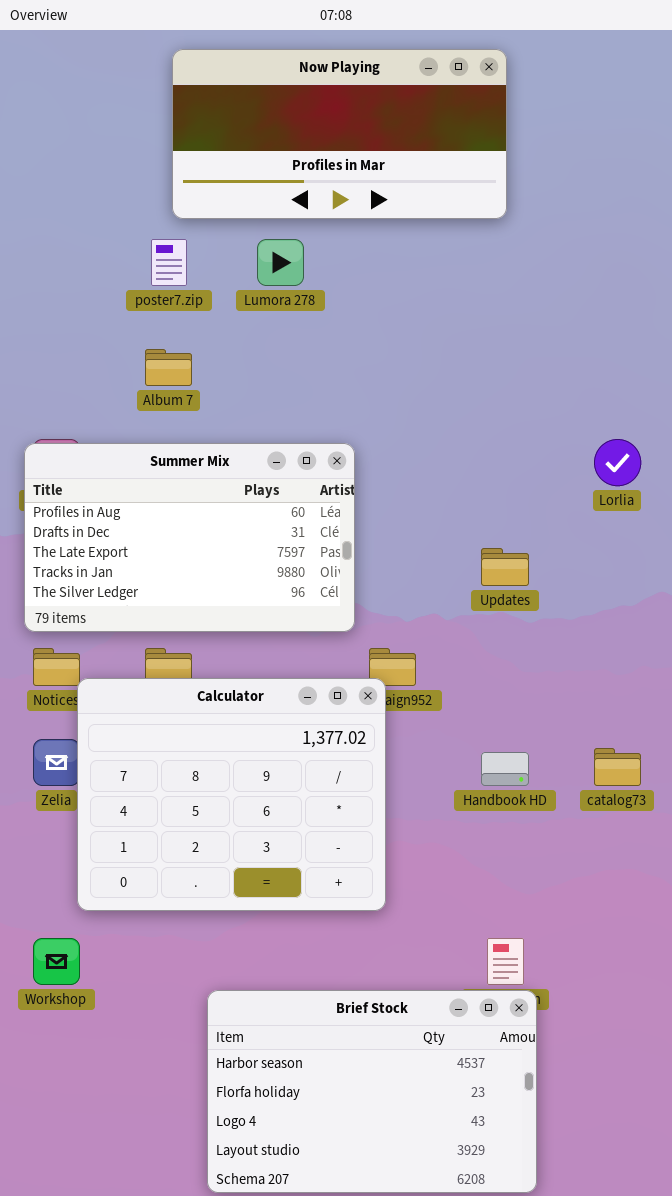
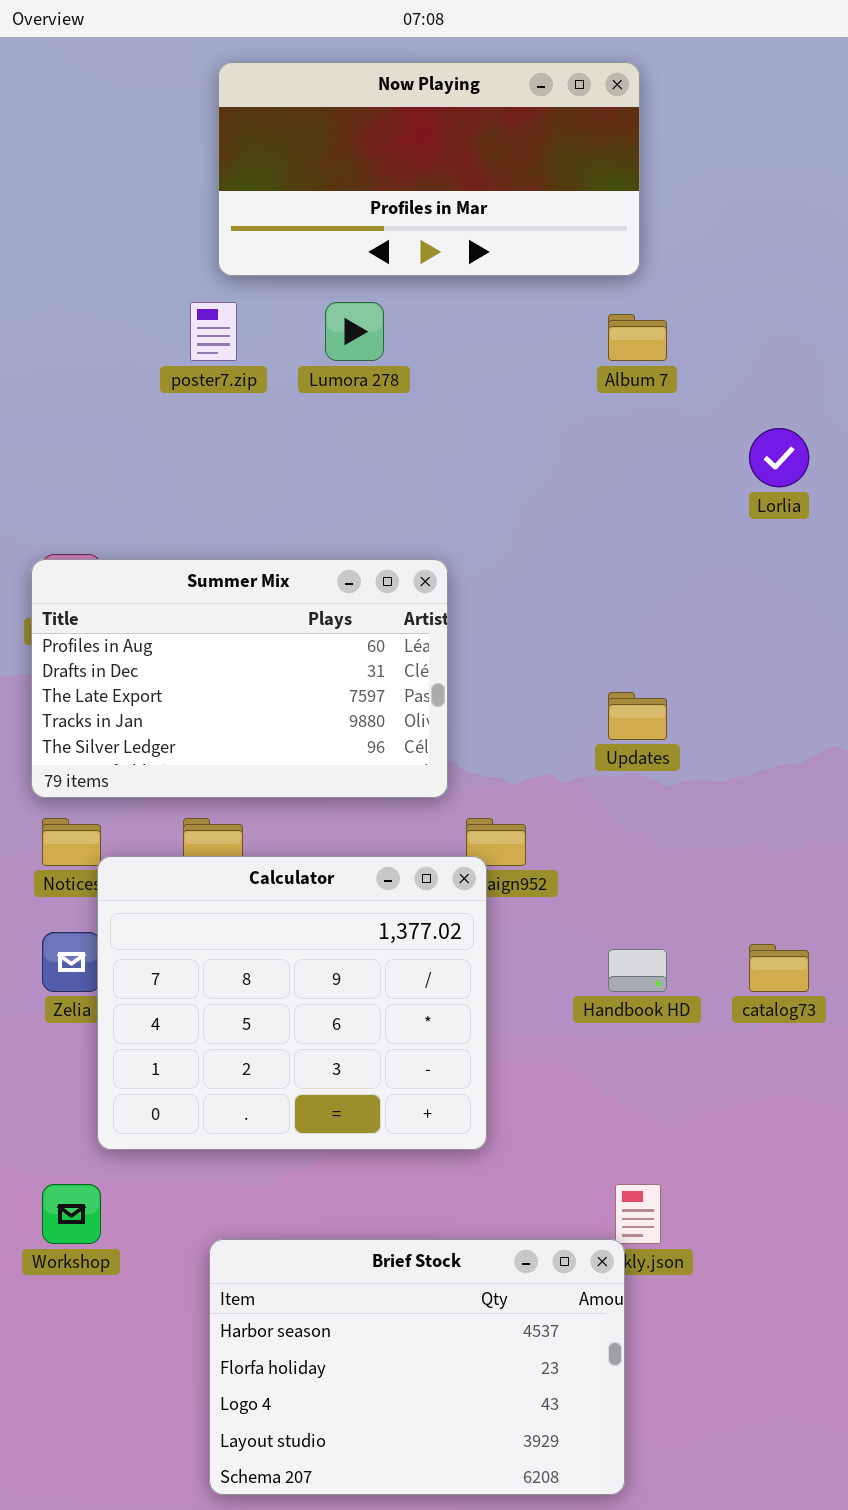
Album 7: [145,349,192,386] -> [608,314,667,361], moved
Lorlia: [594,439,641,486] -> [749,428,809,487], moved
Brief Stock: [207,990,537,1193] -> [209,1239,625,1495], moved

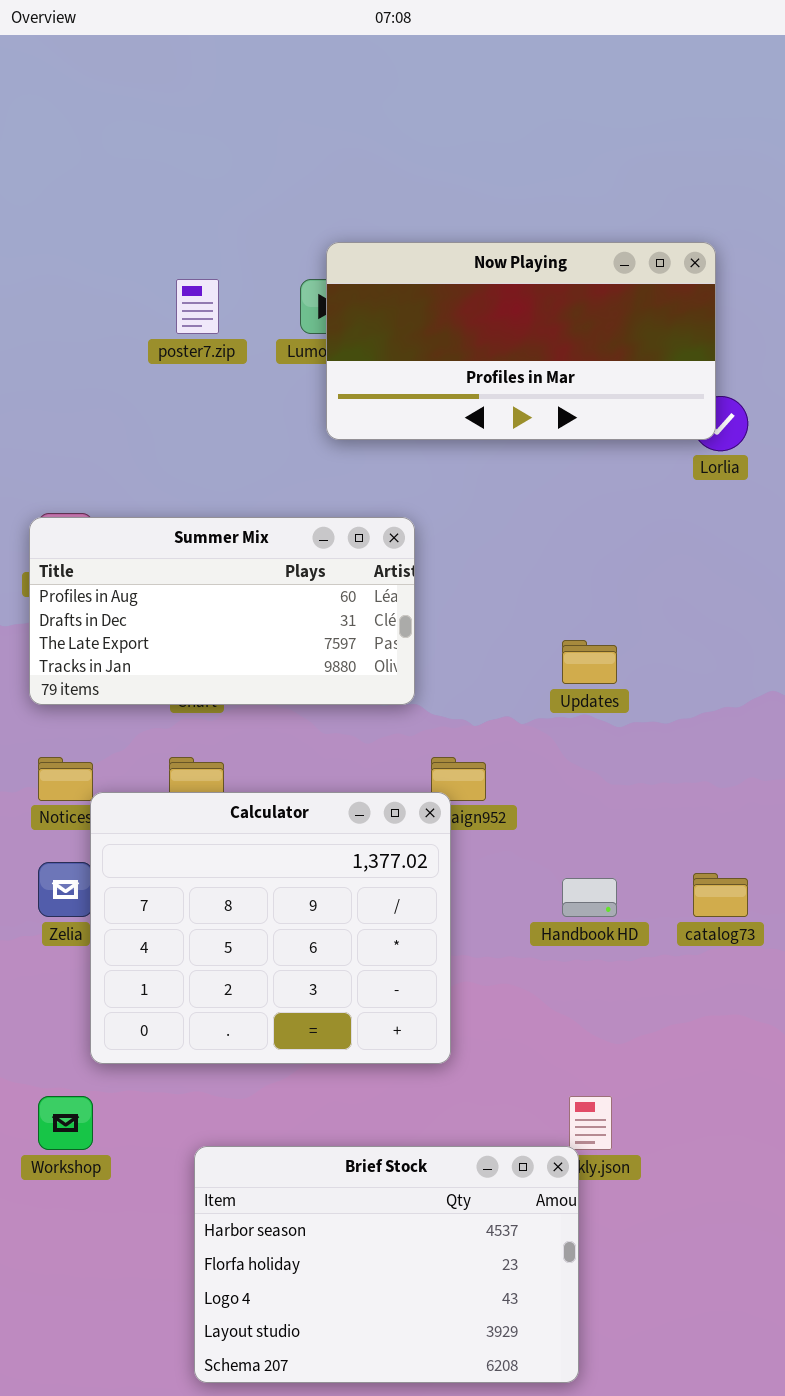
Now Playing: [218,62,640,276] -> [326,242,716,440], moved
Summer Mix: [31,559,448,798] -> [29,517,415,705], resized

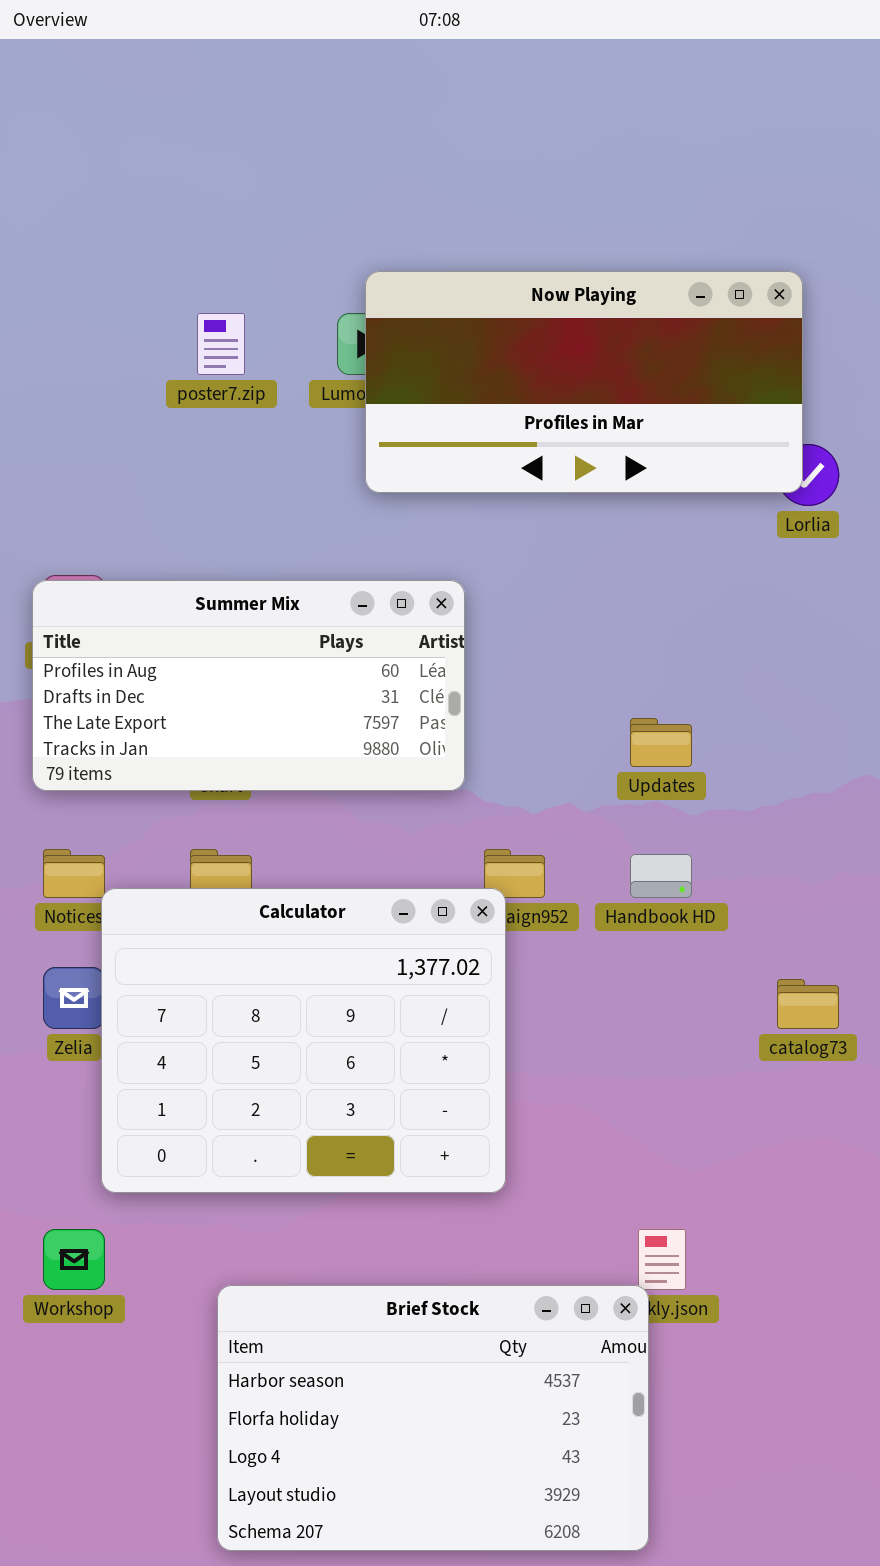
Handbook HD: [562,878,617,917] -> [630,854,692,898], moved

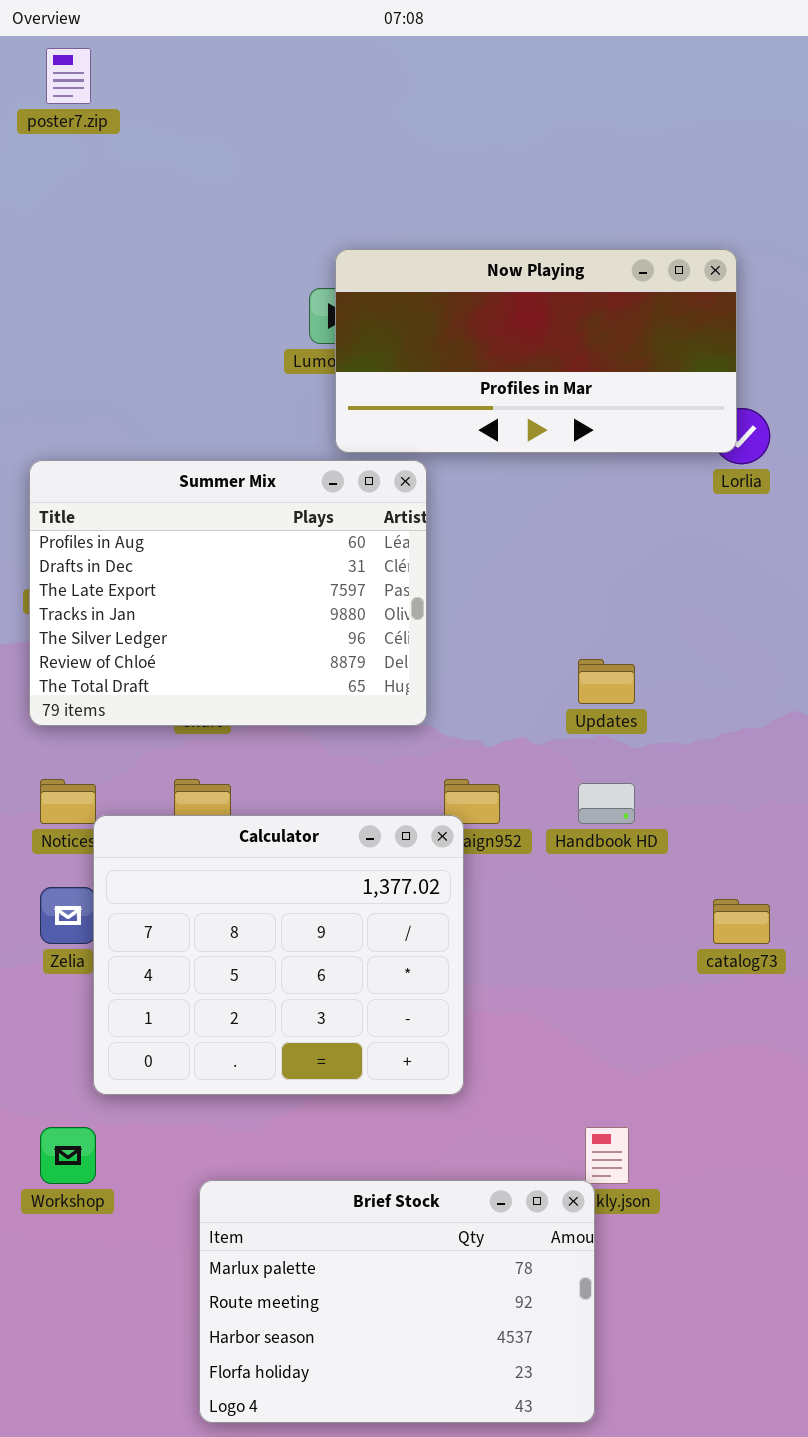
poster7.zip: [197,313,245,375] -> [46,48,91,104], moved
Summer Mix: [32,580,465,791] -> [29,460,427,726], resized
Brief Stock: [217,1285,649,1551] -> [199,1180,595,1423], scrolled up 2 rows

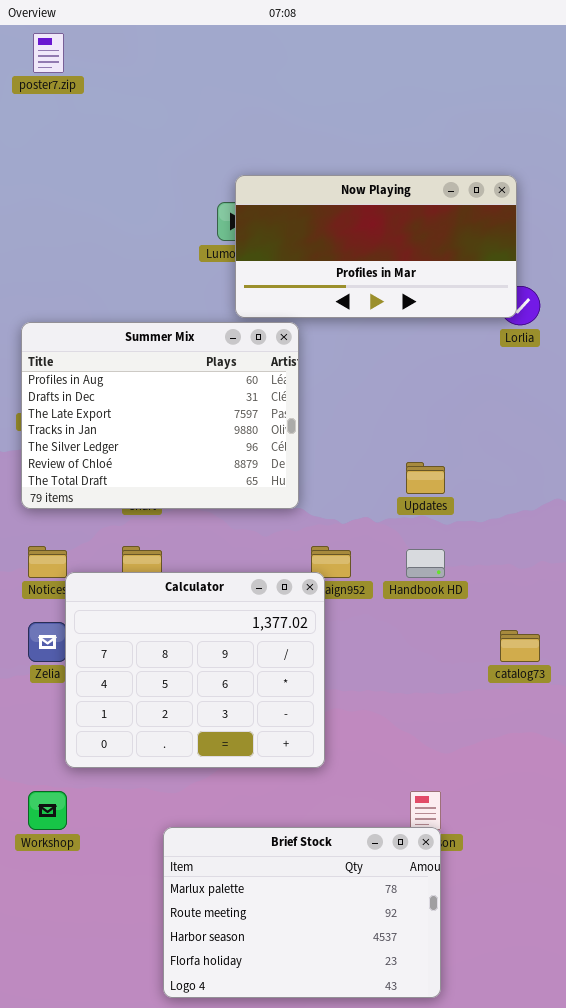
Brief Stock: [199,1180,595,1423] -> [163,827,441,998], moved

